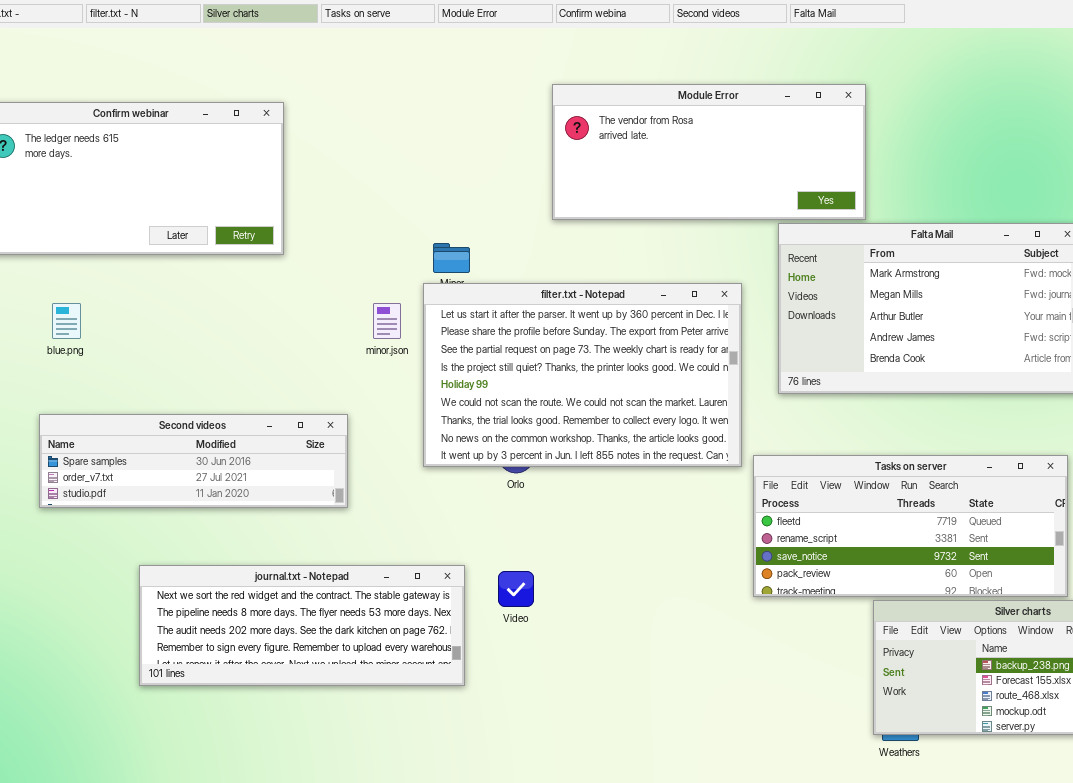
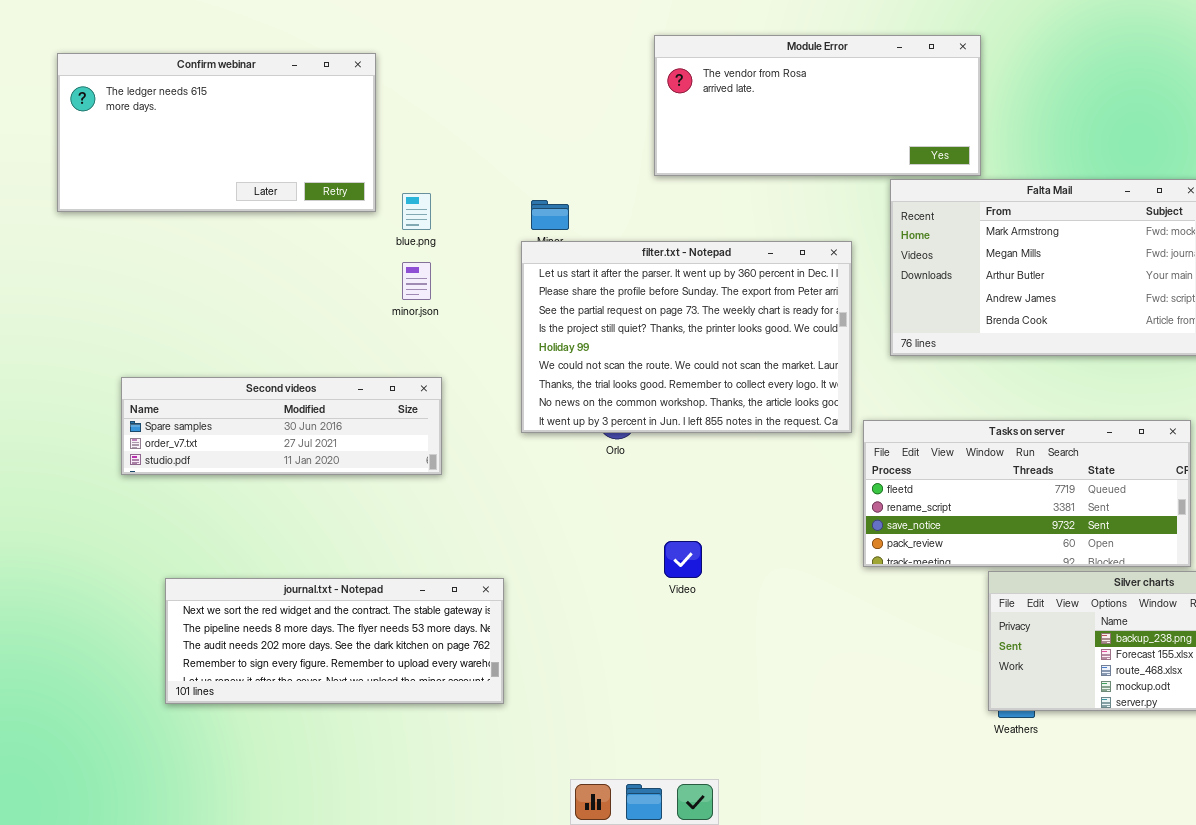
blue.png: [52,303,81,339] -> [402,193,431,230], moved
minor.json: [373,303,401,339] -> [402,262,431,300], moved
journal.txt - Notepad: [139,565,465,686] -> [165,578,504,704], moved
Video: [498,571,534,607] -> [664,541,702,578], moved

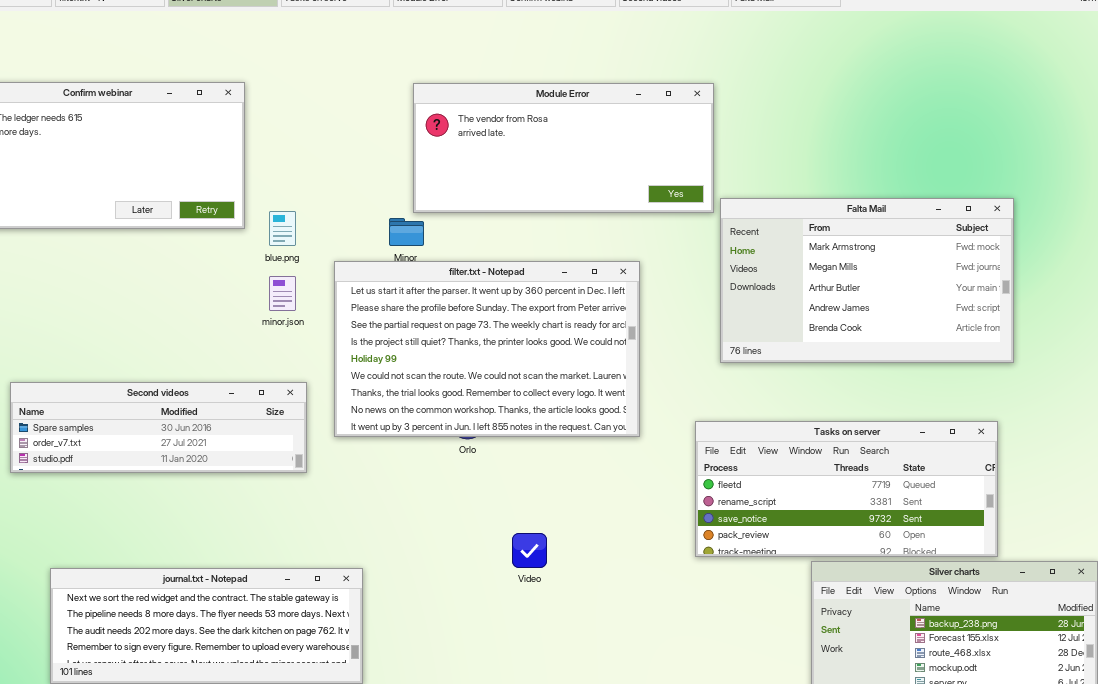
Module Error: [654,35,981,176] -> [413,83,714,213], moved
filter.txt - Notepad: [521,241,852,433] -> [334,261,640,437], moved

